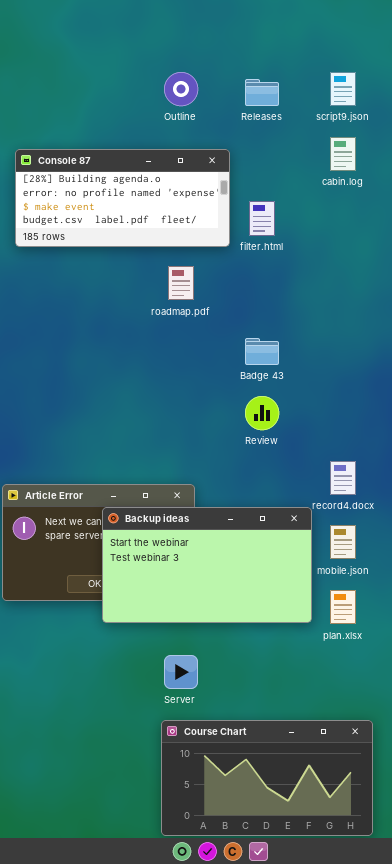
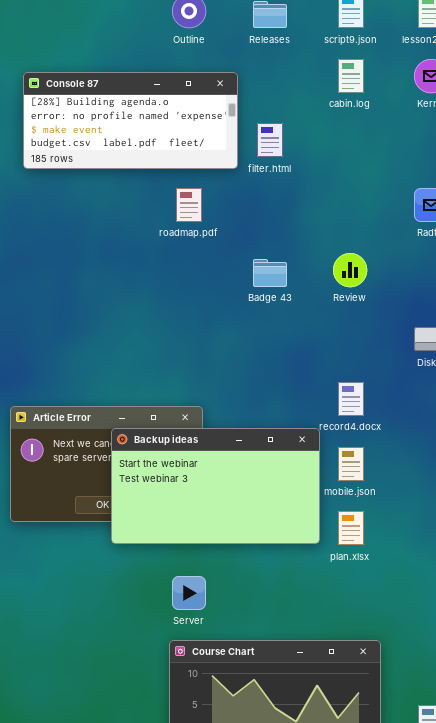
Review: [245,396,279,430] -> [333,253,367,287], moved

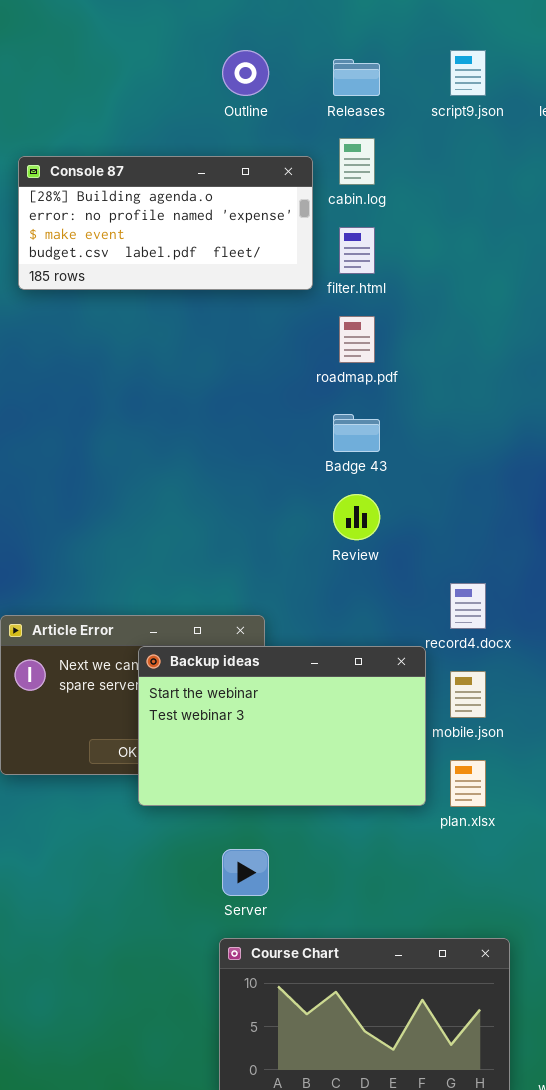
cabin.log: [338,59,364,93] -> [339,138,375,185], moved
roadmap.pdf: [176,188,202,222] -> [339,316,375,363], moved
Review: [333,253,367,287] -> [333,494,380,540], moved

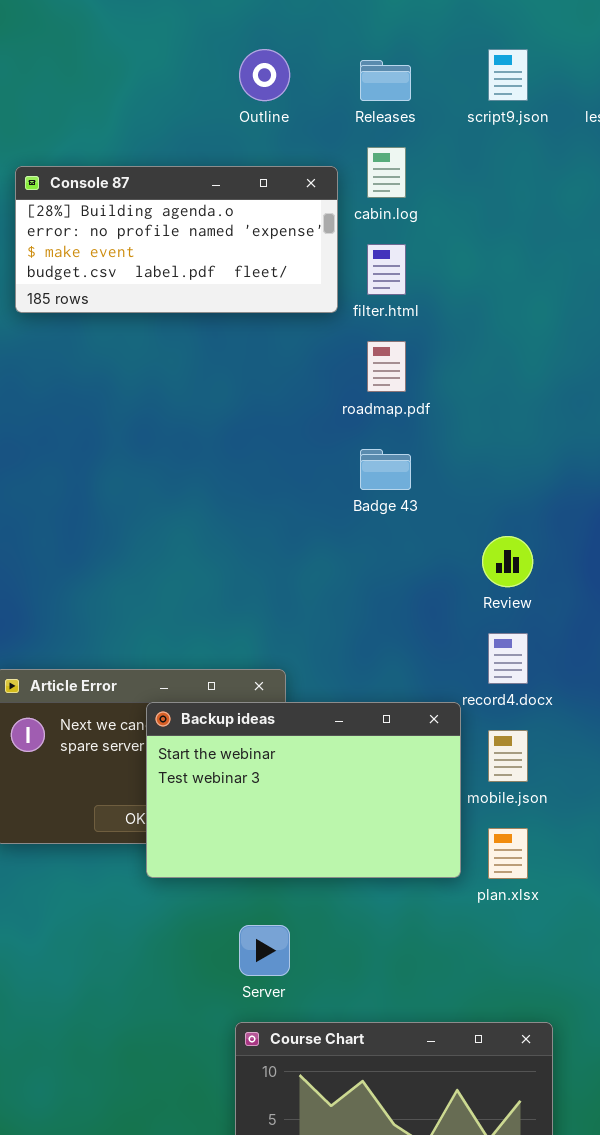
Review: [333,494,380,540] -> [482,536,533,587], moved

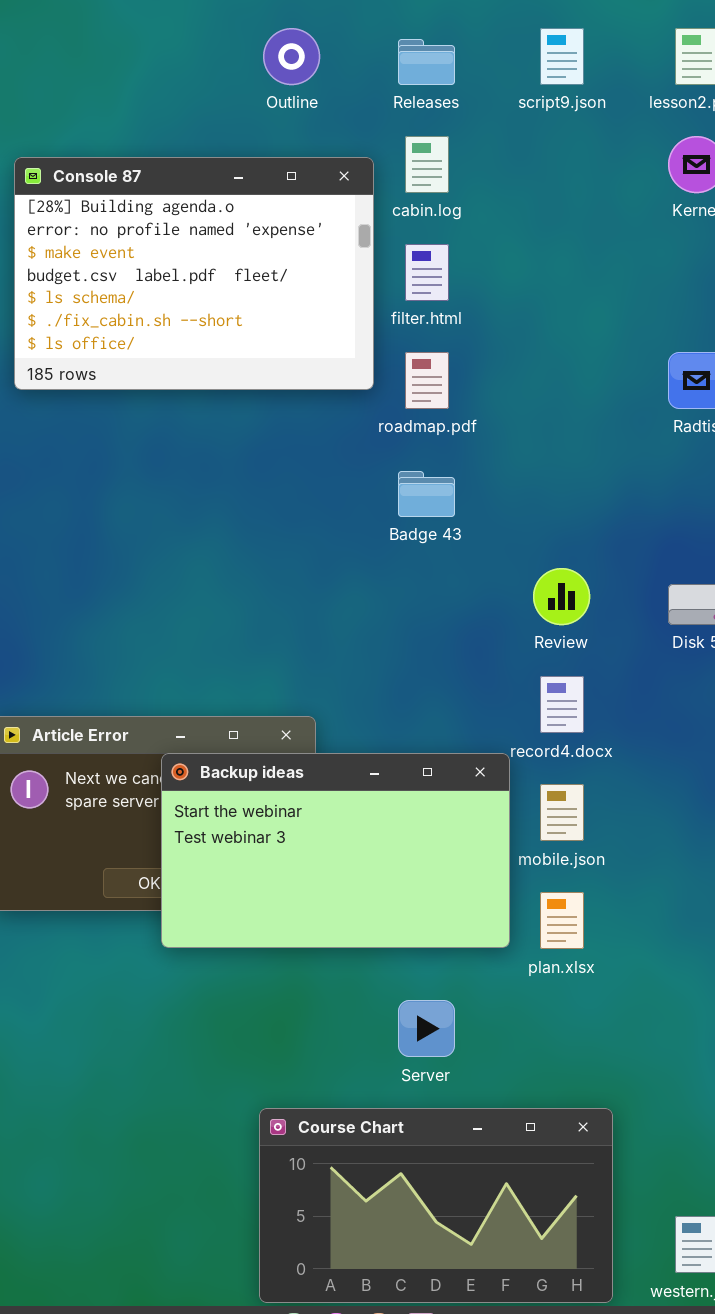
Console 87: [15,166,338,313] -> [14,157,374,390], resized
Server: [239,925,290,976] -> [398,1000,455,1057], moved

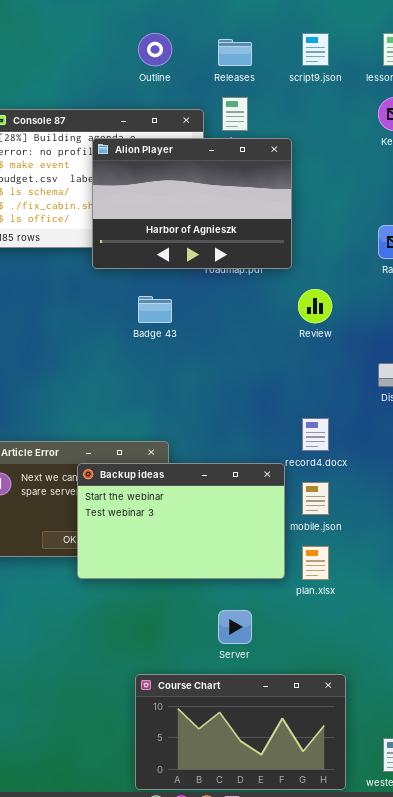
Alion Player: none -> [92,138,292,269], opened
Badge 43: [398,471,455,517] -> [138,296,172,323], moved
Review: [533,568,590,625] -> [298,289,332,323], moved

